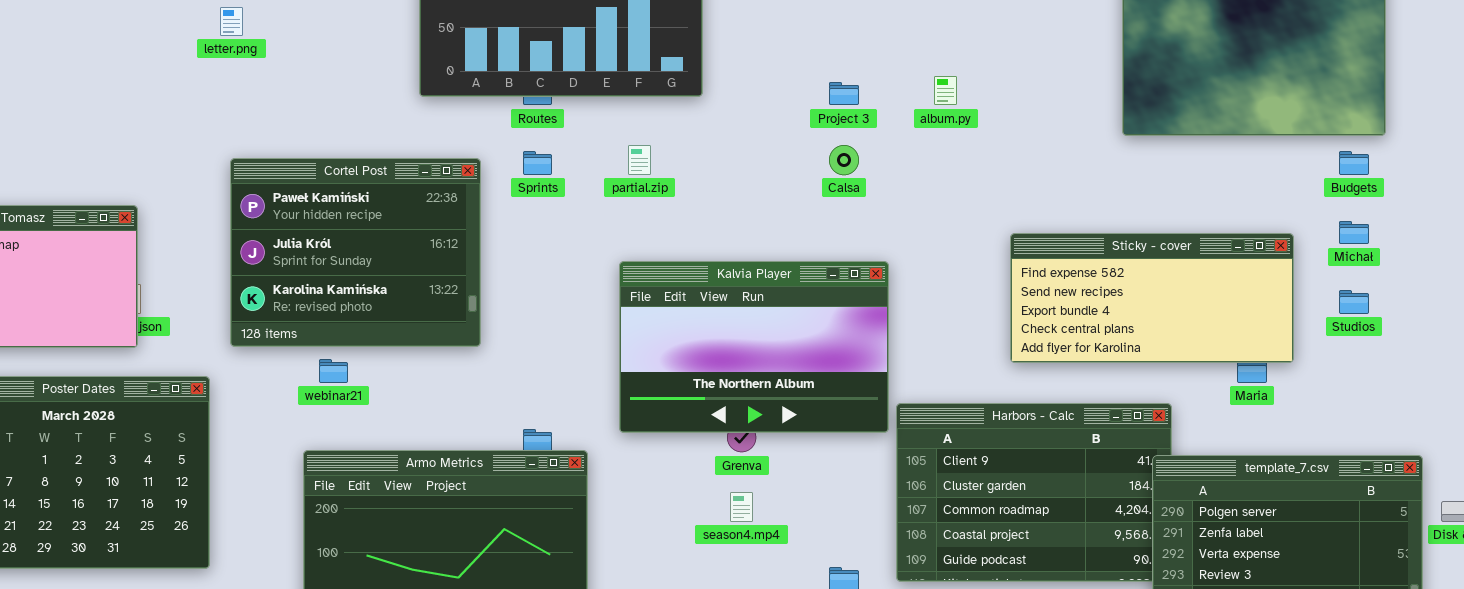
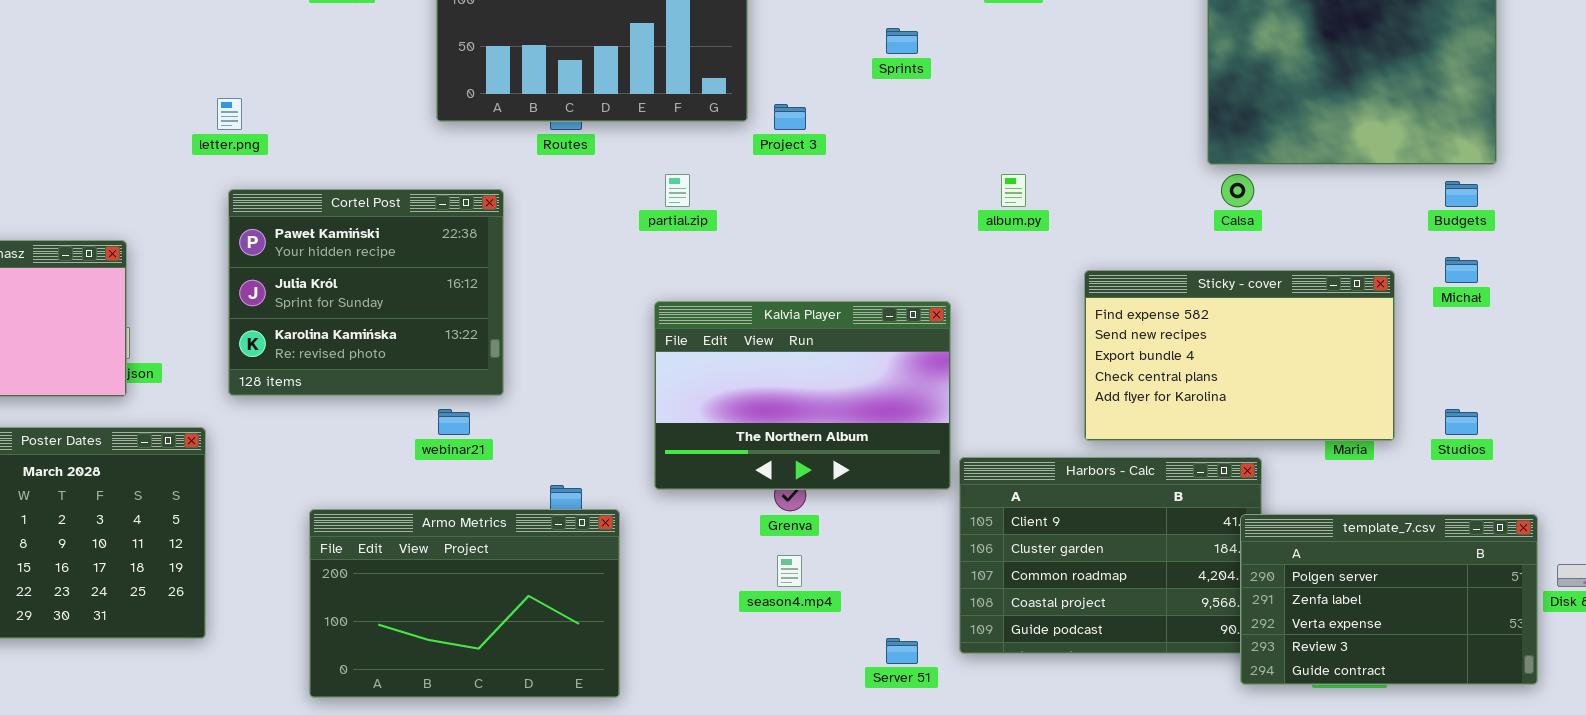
letter.png: [220,7,243,36] -> [217,98,242,130], moved
album.py: [934,76,957,105] -> [1001,174,1026,207], moved
Project 3: [829,82,859,105] -> [774,104,806,130], moved
Calsa: [829,145,859,175] -> [1221,174,1254,207], moved
Sprints: [523,151,552,175] -> [886,28,918,54], moved
Sticky - cover: [1010,233,1294,363] -> [1084,270,1395,441], resized
Studios: [1339,290,1369,314] -> [1445,409,1478,435], moved
webinar21: [319,359,348,383] -> [438,409,470,435], moved

